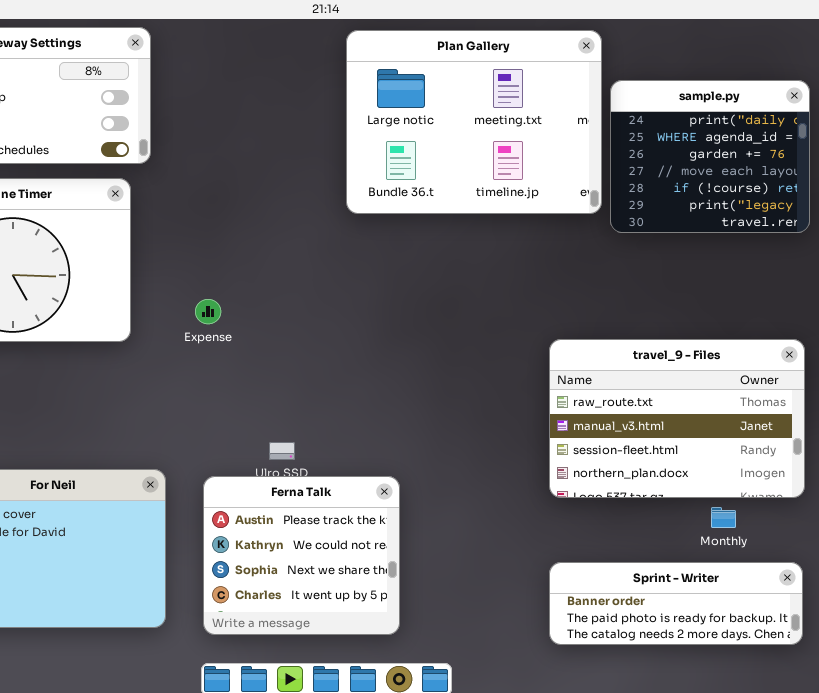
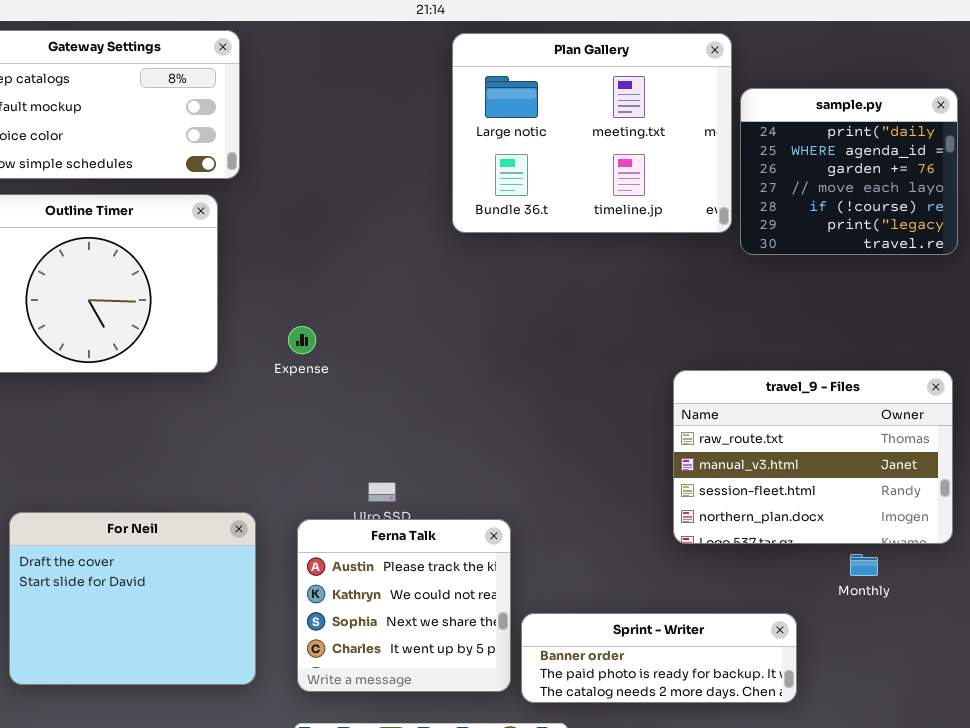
Sprint - Writer: [549,562,803,645] -> [521,613,797,703], moved

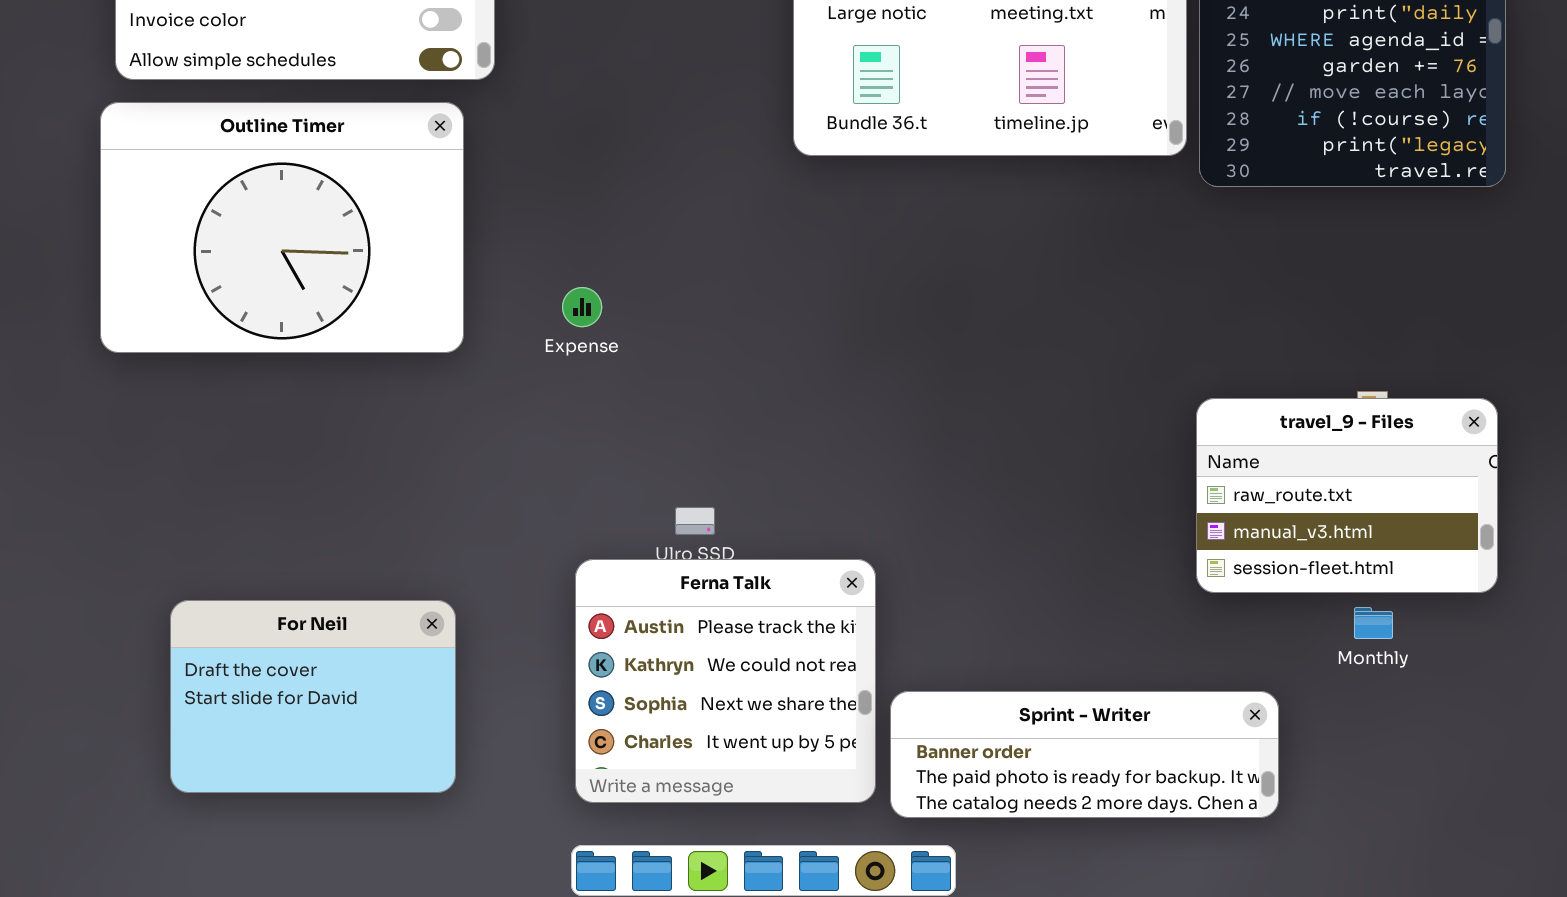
travel_9 - Files: [673,370,953,544] -> [1196,398,1498,593], resized
For Neil: [9,512,256,685] -> [170,600,456,793], resized

